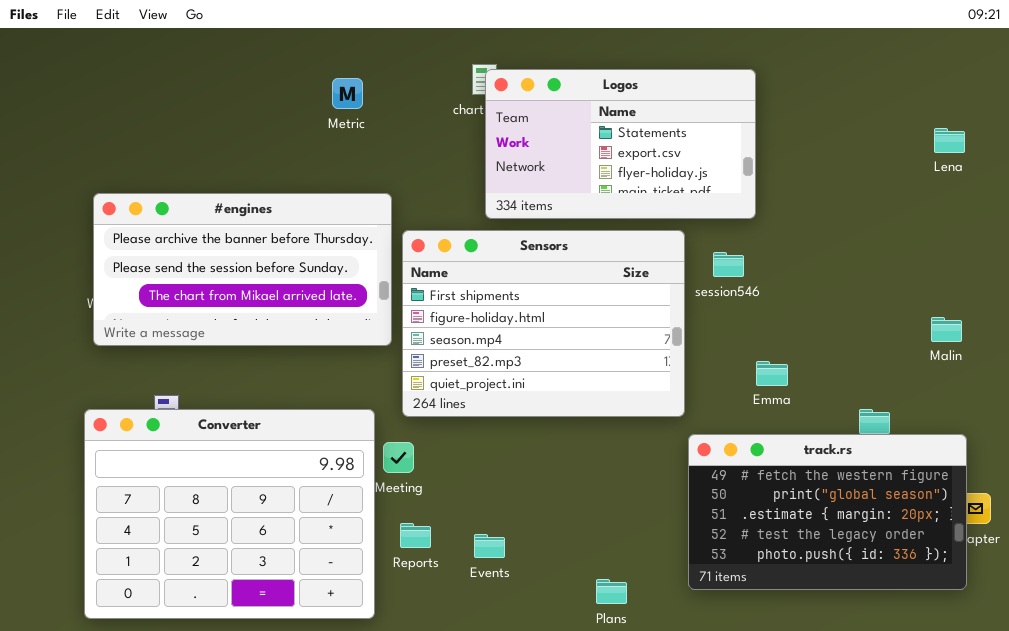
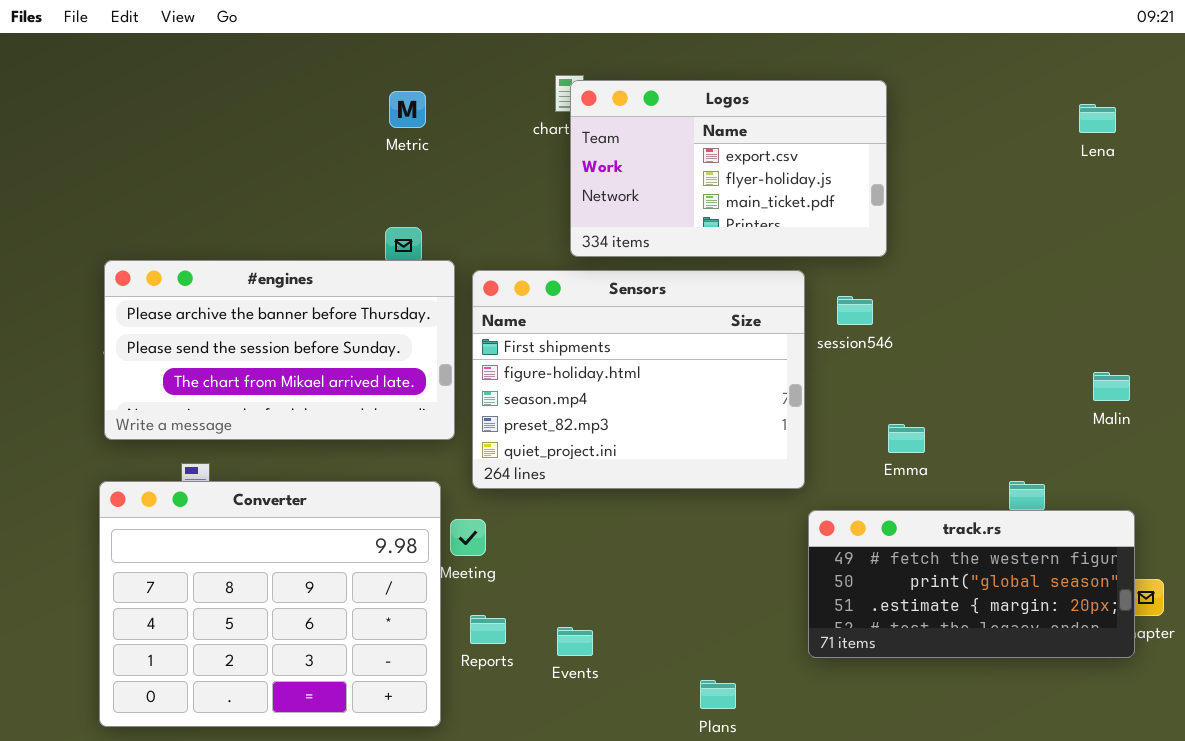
Logos: [485,69,756,219] -> [570,80,887,257], scrolled down 1 row
Lena: [934,128,965,153] -> [1079,104,1116,133], moved
#engines: [93,193,392,346] -> [104,260,455,440], moved
track.rs: [688,434,967,590] -> [808,510,1135,658], resized

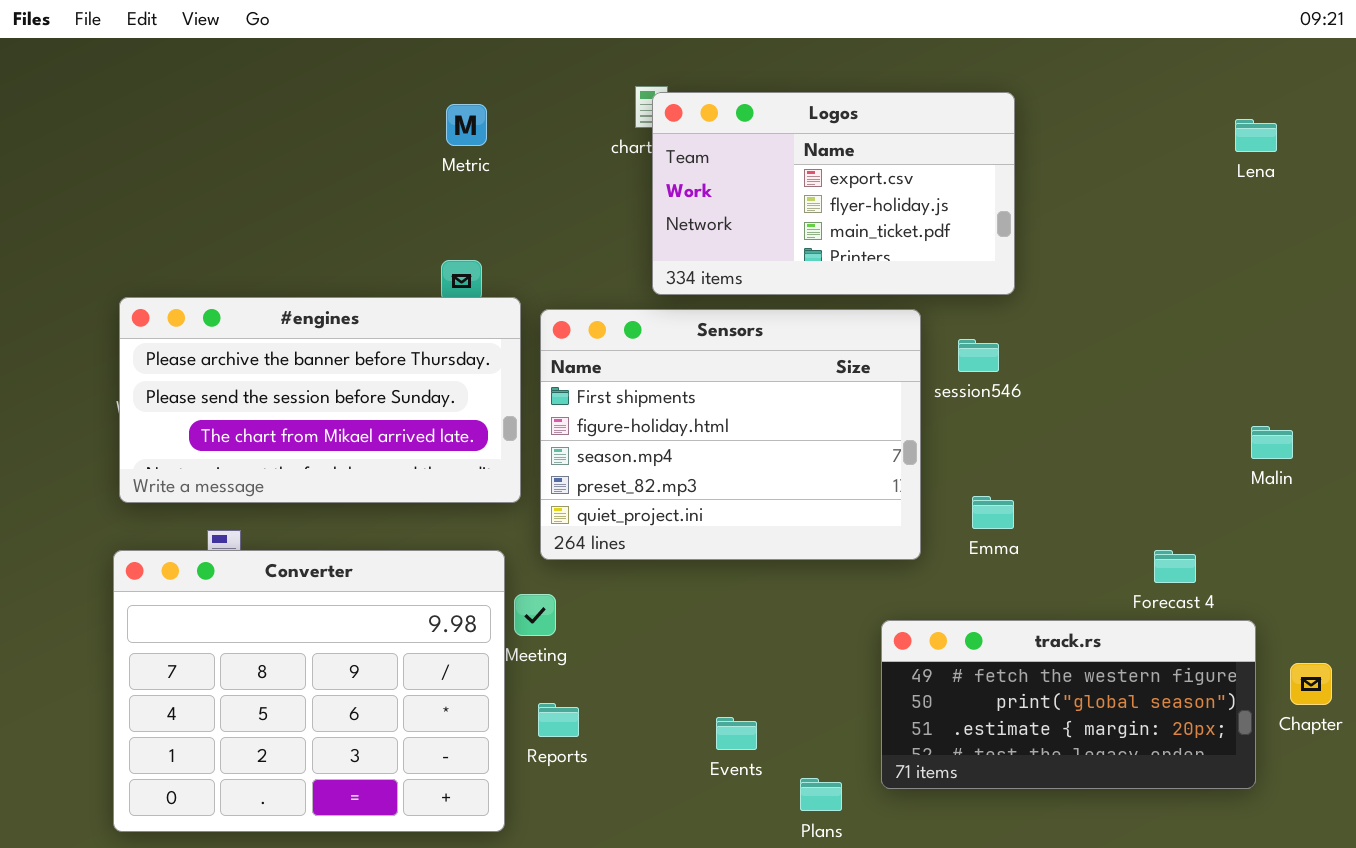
Emma: [888,424,925,453] -> [972,496,1014,529], moved
track.rs: [808,510,1135,658] -> [881,620,1256,789], moved
Events: [557,627,593,656] -> [716,717,757,750], moved

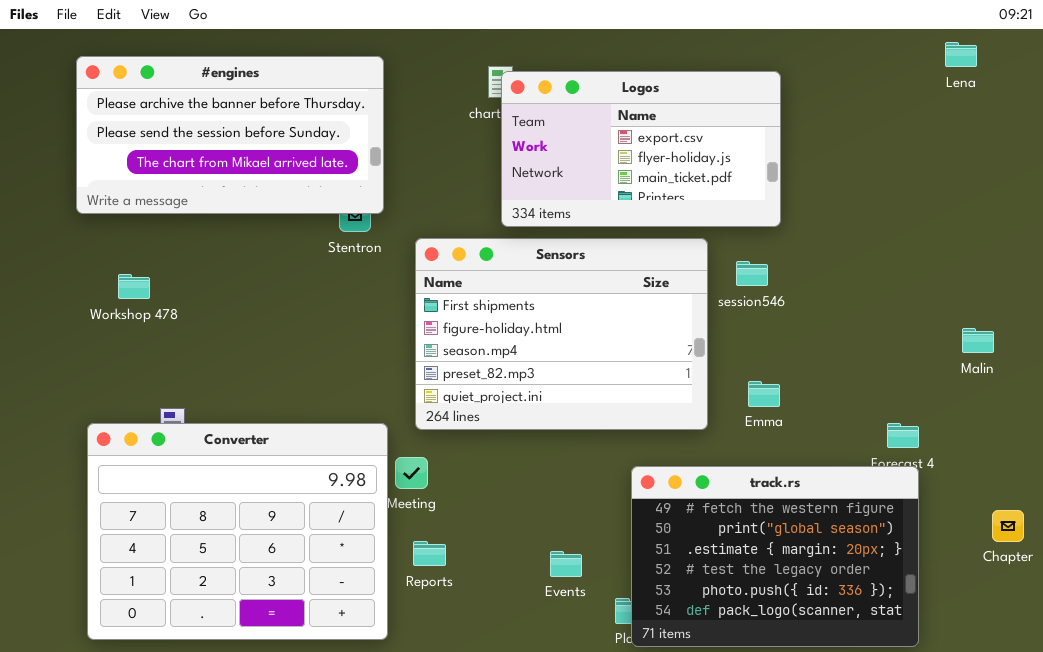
Lena: [1235,119,1277,152] -> [945,42,977,67], moved
#engines: [119,297,521,503] -> [76,56,384,214], moved
track.rs: [881,620,1256,789] -> [631,466,919,647], moved, resized

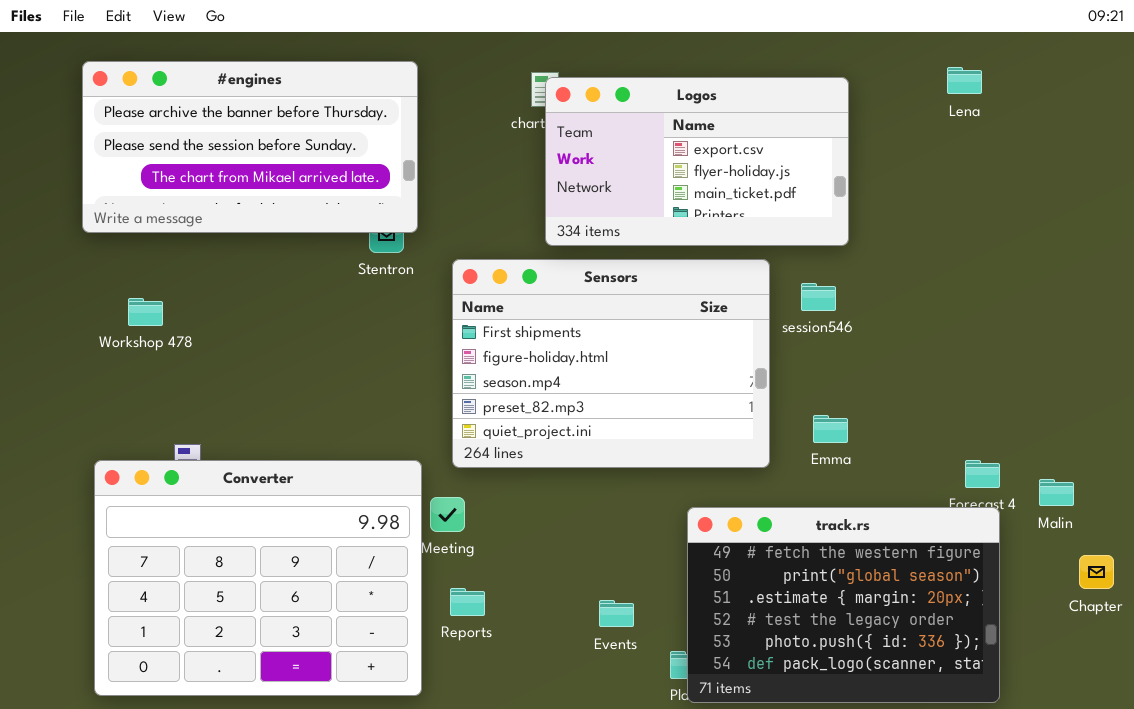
Lena: [945,42,977,67] -> [947,67,982,94], moved
Malin: [962,328,994,353] -> [1039,479,1074,506], moved

